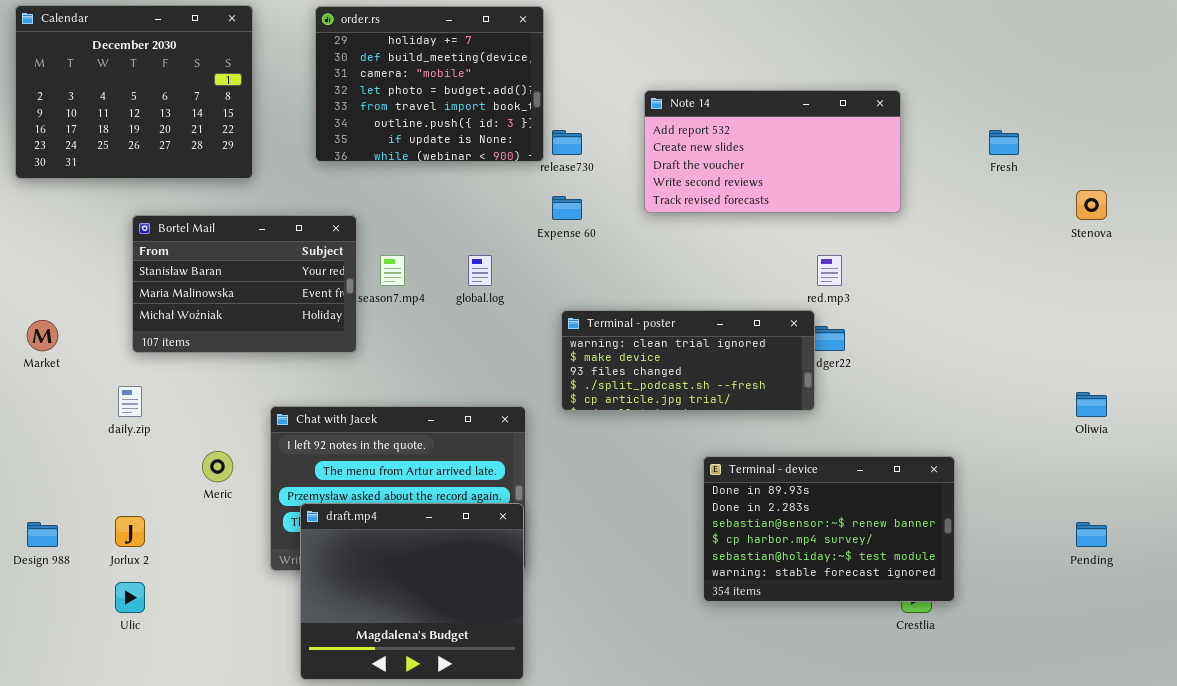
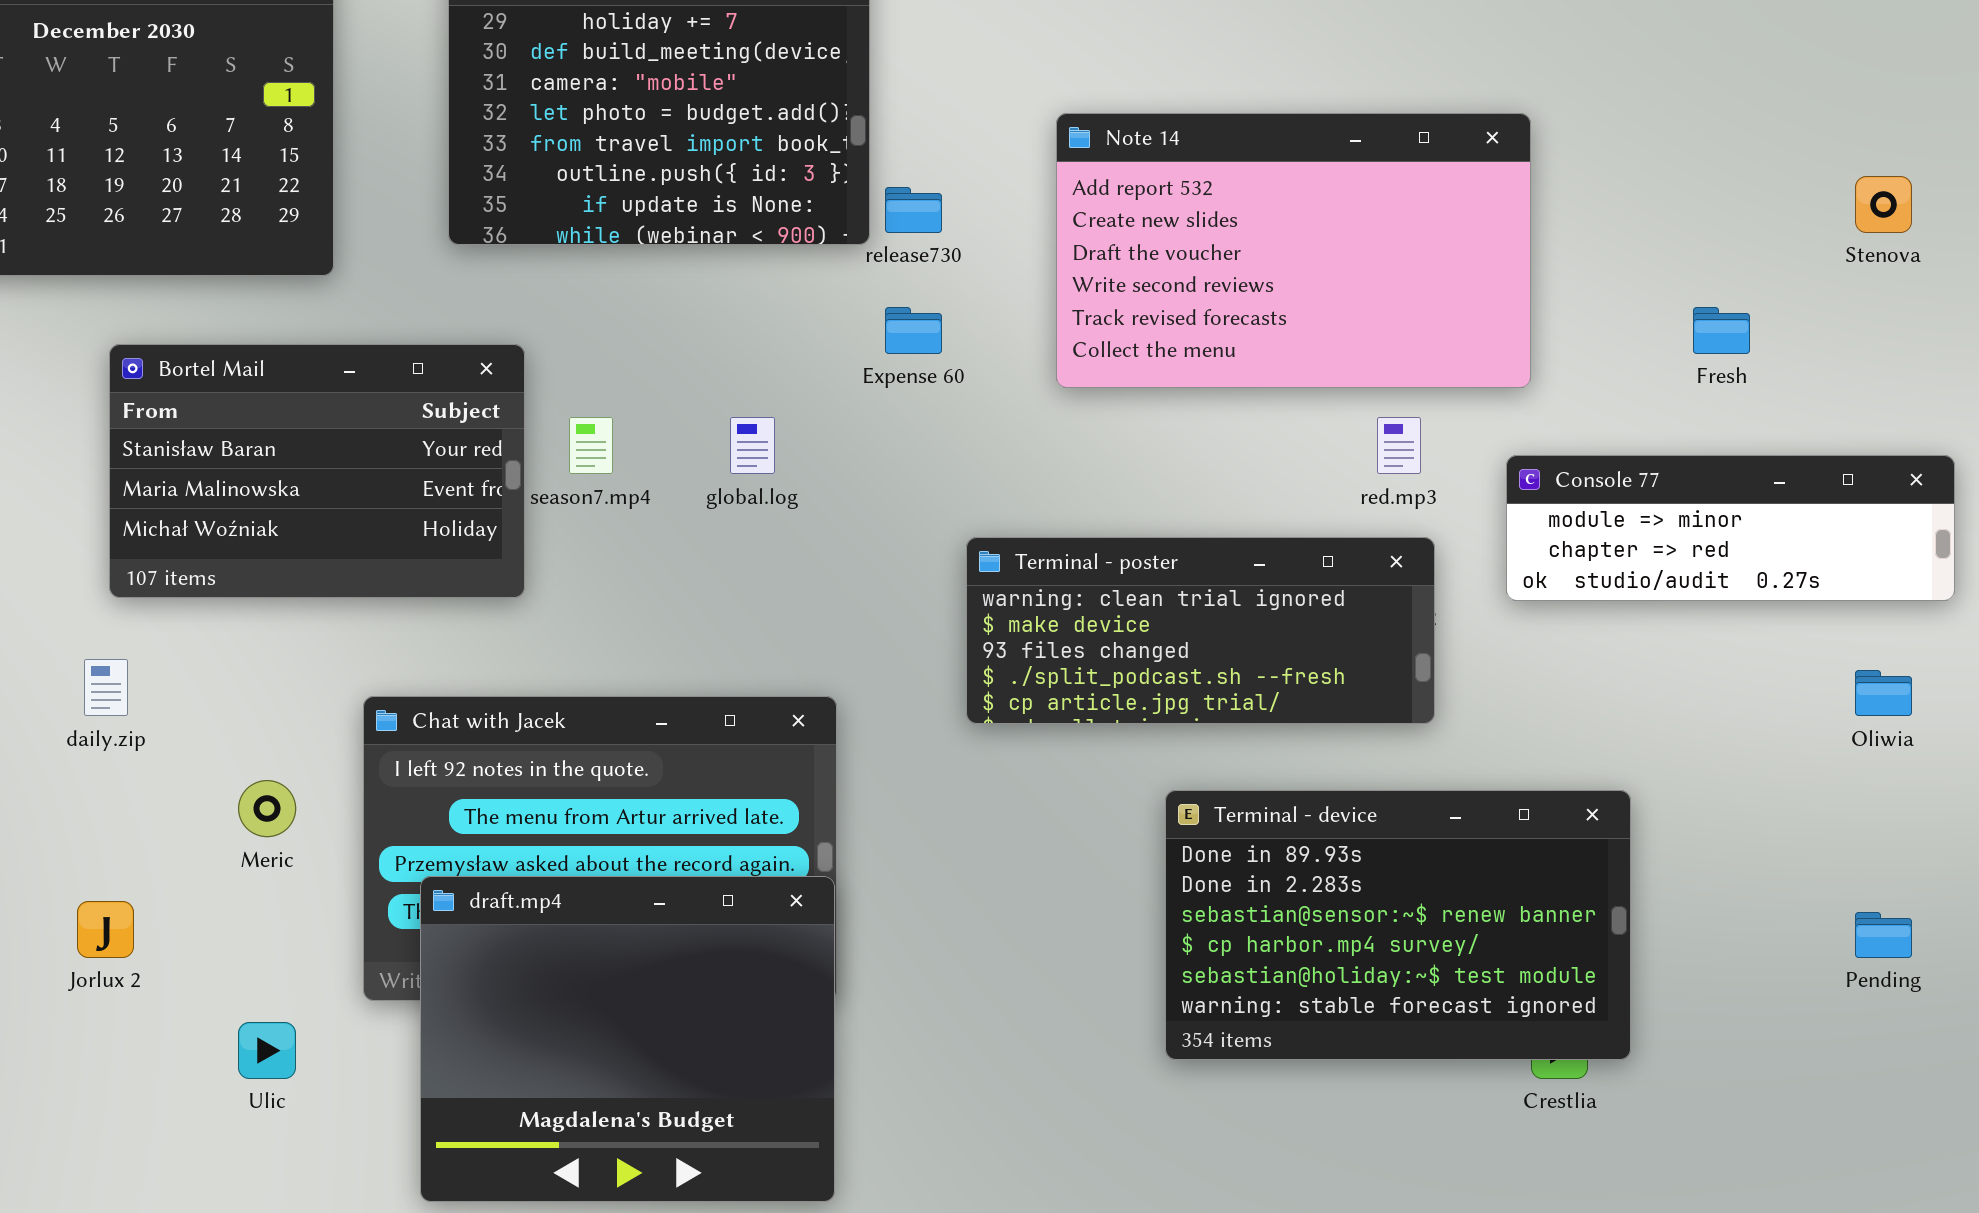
Note 14: [644,90,901,213] -> [1056,113,1531,388], resized
Fresh: [989,130,1019,155] -> [1693,307,1750,354], moved
Stenova: [1076,190,1107,220] -> [1855,176,1912,233], moved
Console 77: none -> [1506,455,1955,601], opened
Terminal - poster: [561,310,815,411] -> [966,537,1435,724], moved
Ulic: [115,582,145,613] -> [238,1022,296,1079], moved

